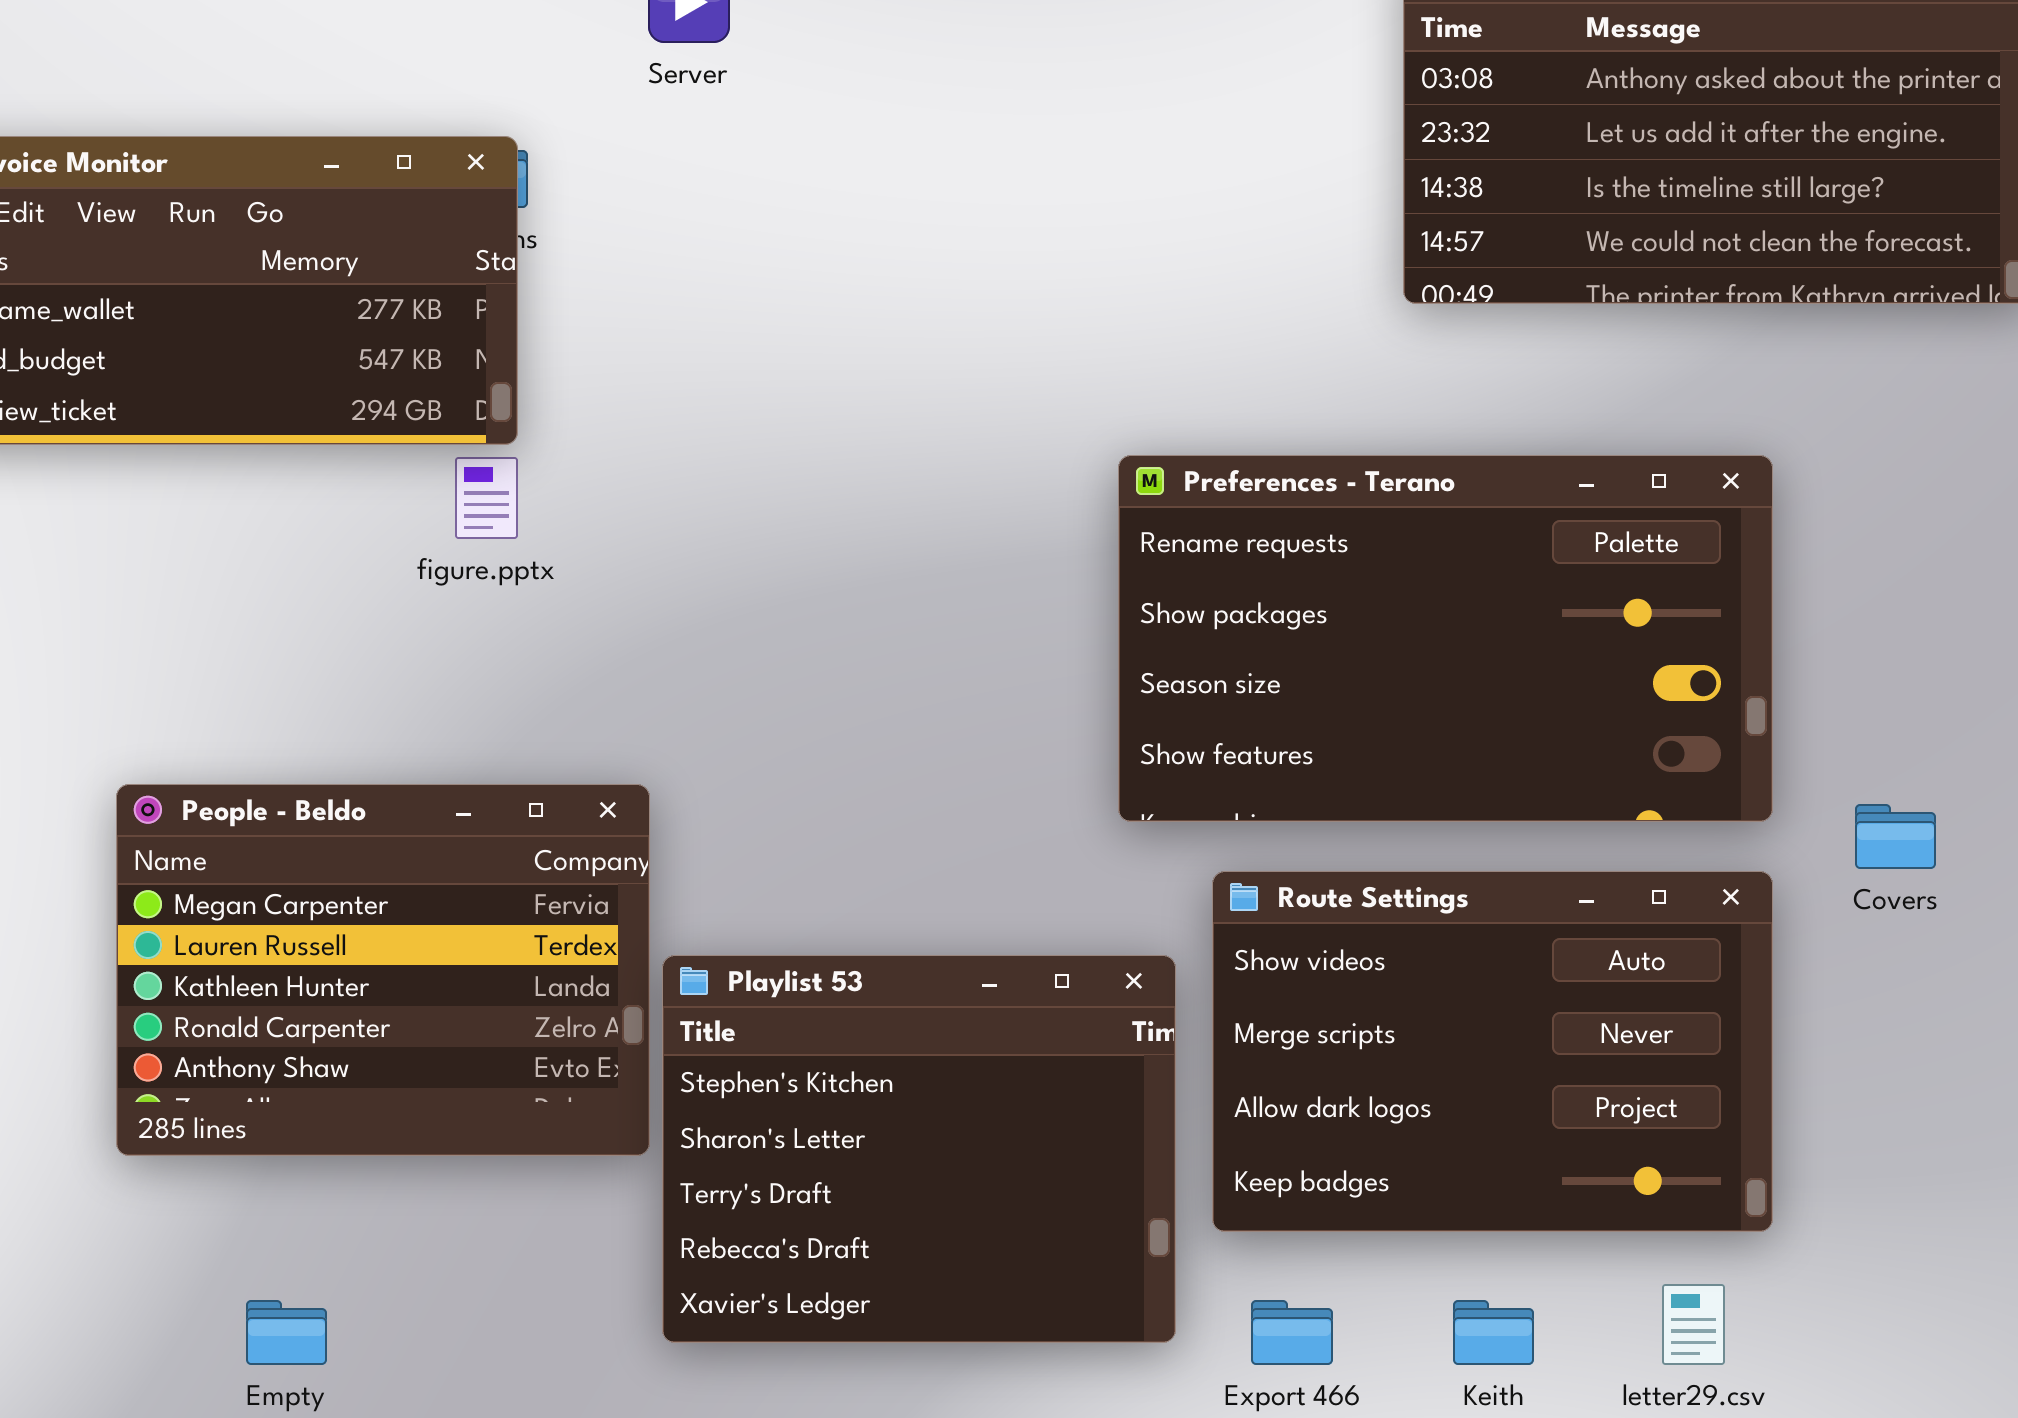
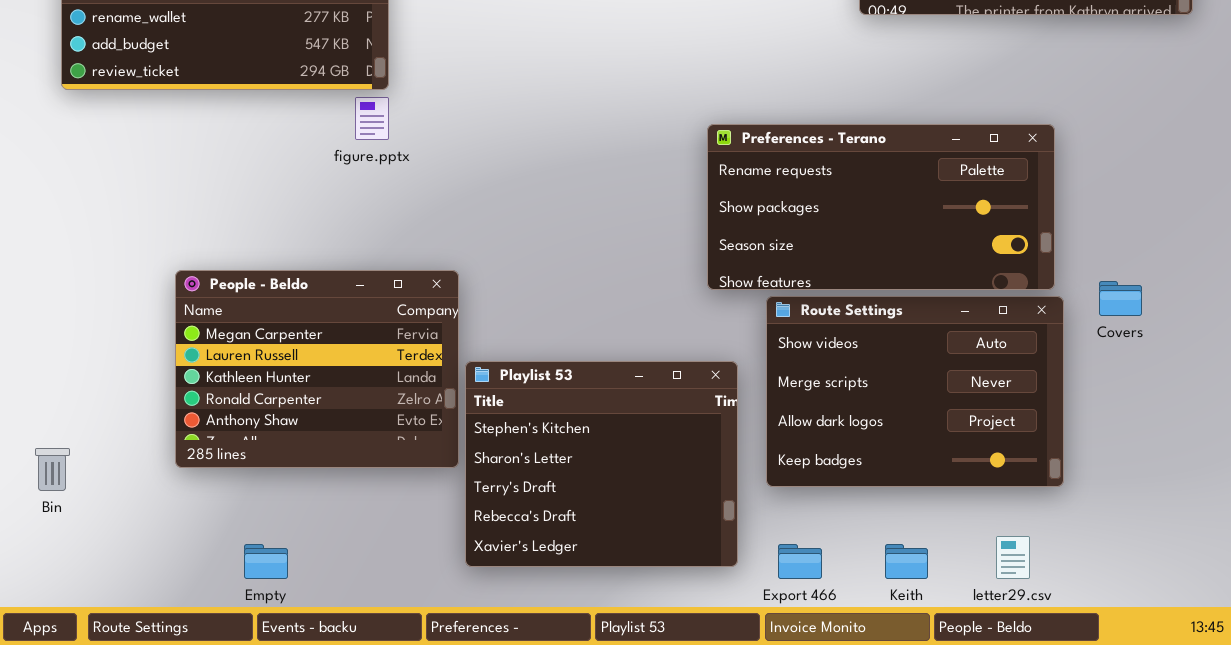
Preferences - Terano: [1118,455,1773,822] -> [707,124,1055,290], resized
Route Settings: [1212,871,1773,1232] -> [766,296,1064,487], moved

